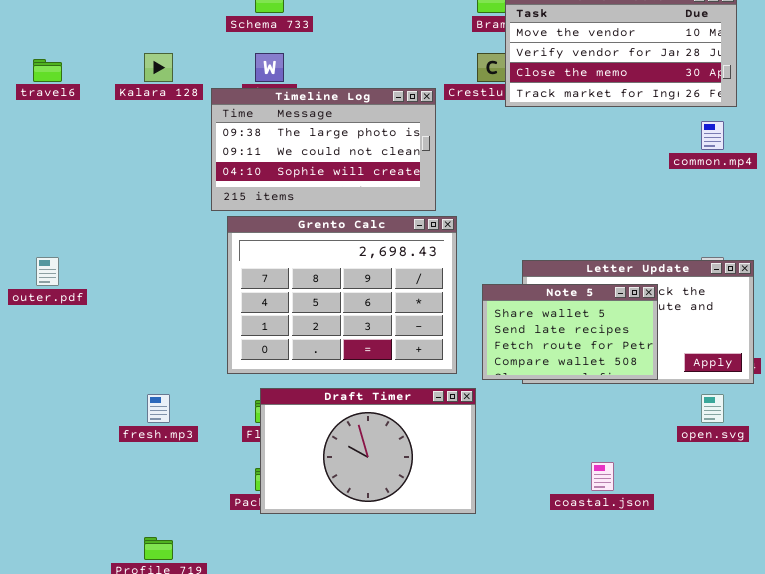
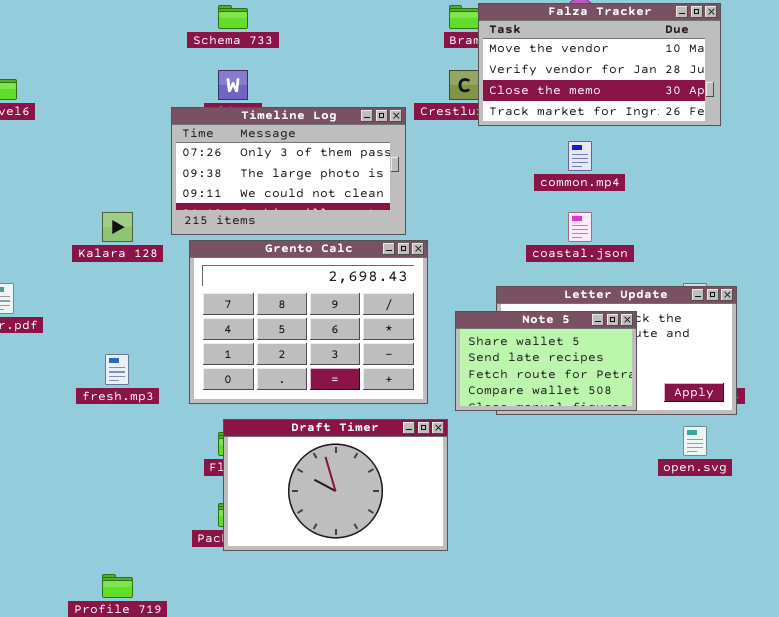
Kalara 128: [144,53,173,82] -> [102,212,133,242], moved
Timeline Log: [211,88,436,211] -> [171,107,406,235], scrolled up 1 row
common.mp4: [701,121,724,150] -> [568,141,592,171], moved
fresh.mp3: [147,394,170,423] -> [105,354,129,385], moved
coastal.json: [591,462,614,491] -> [568,212,592,242], moved

